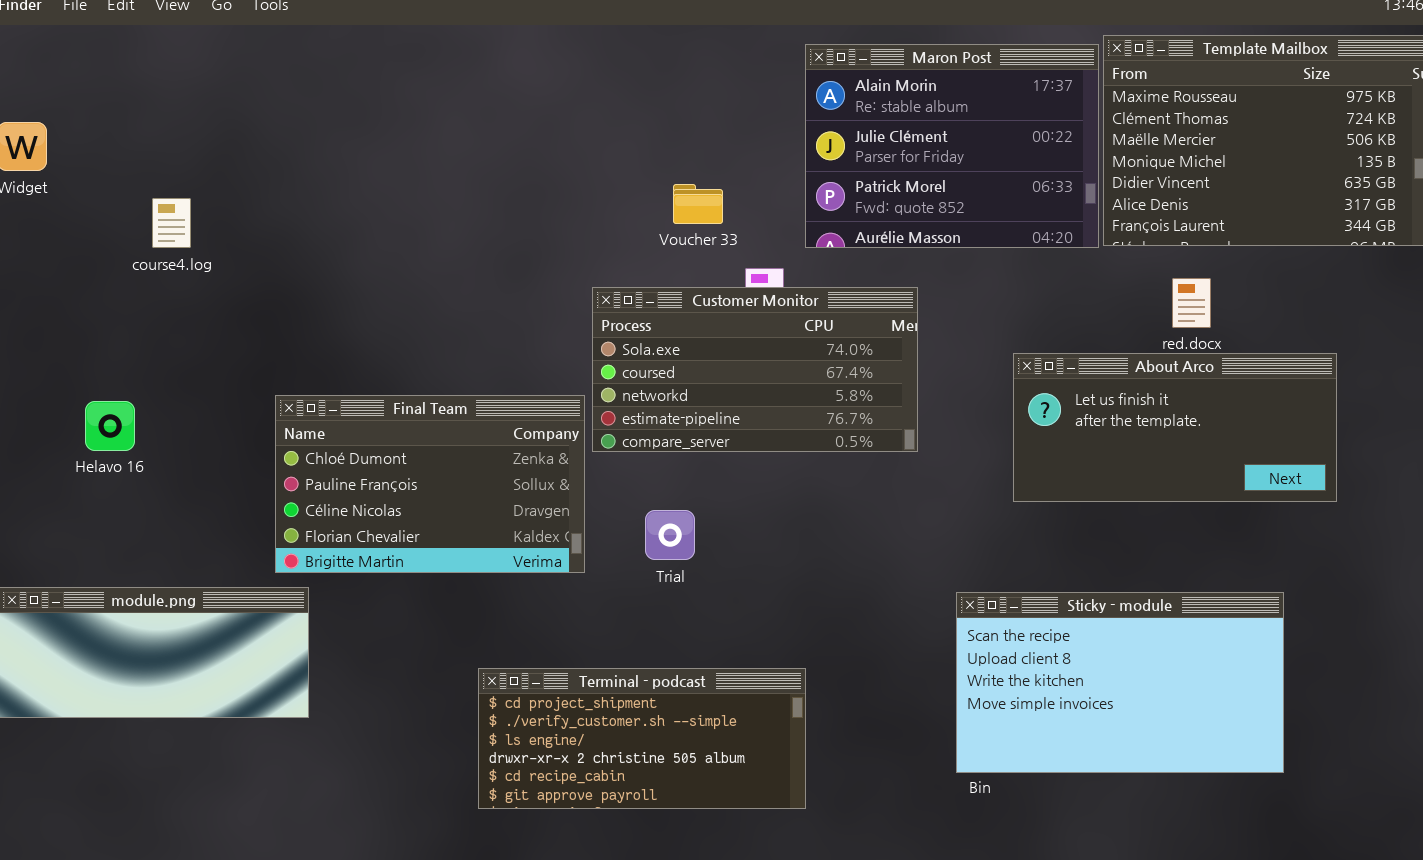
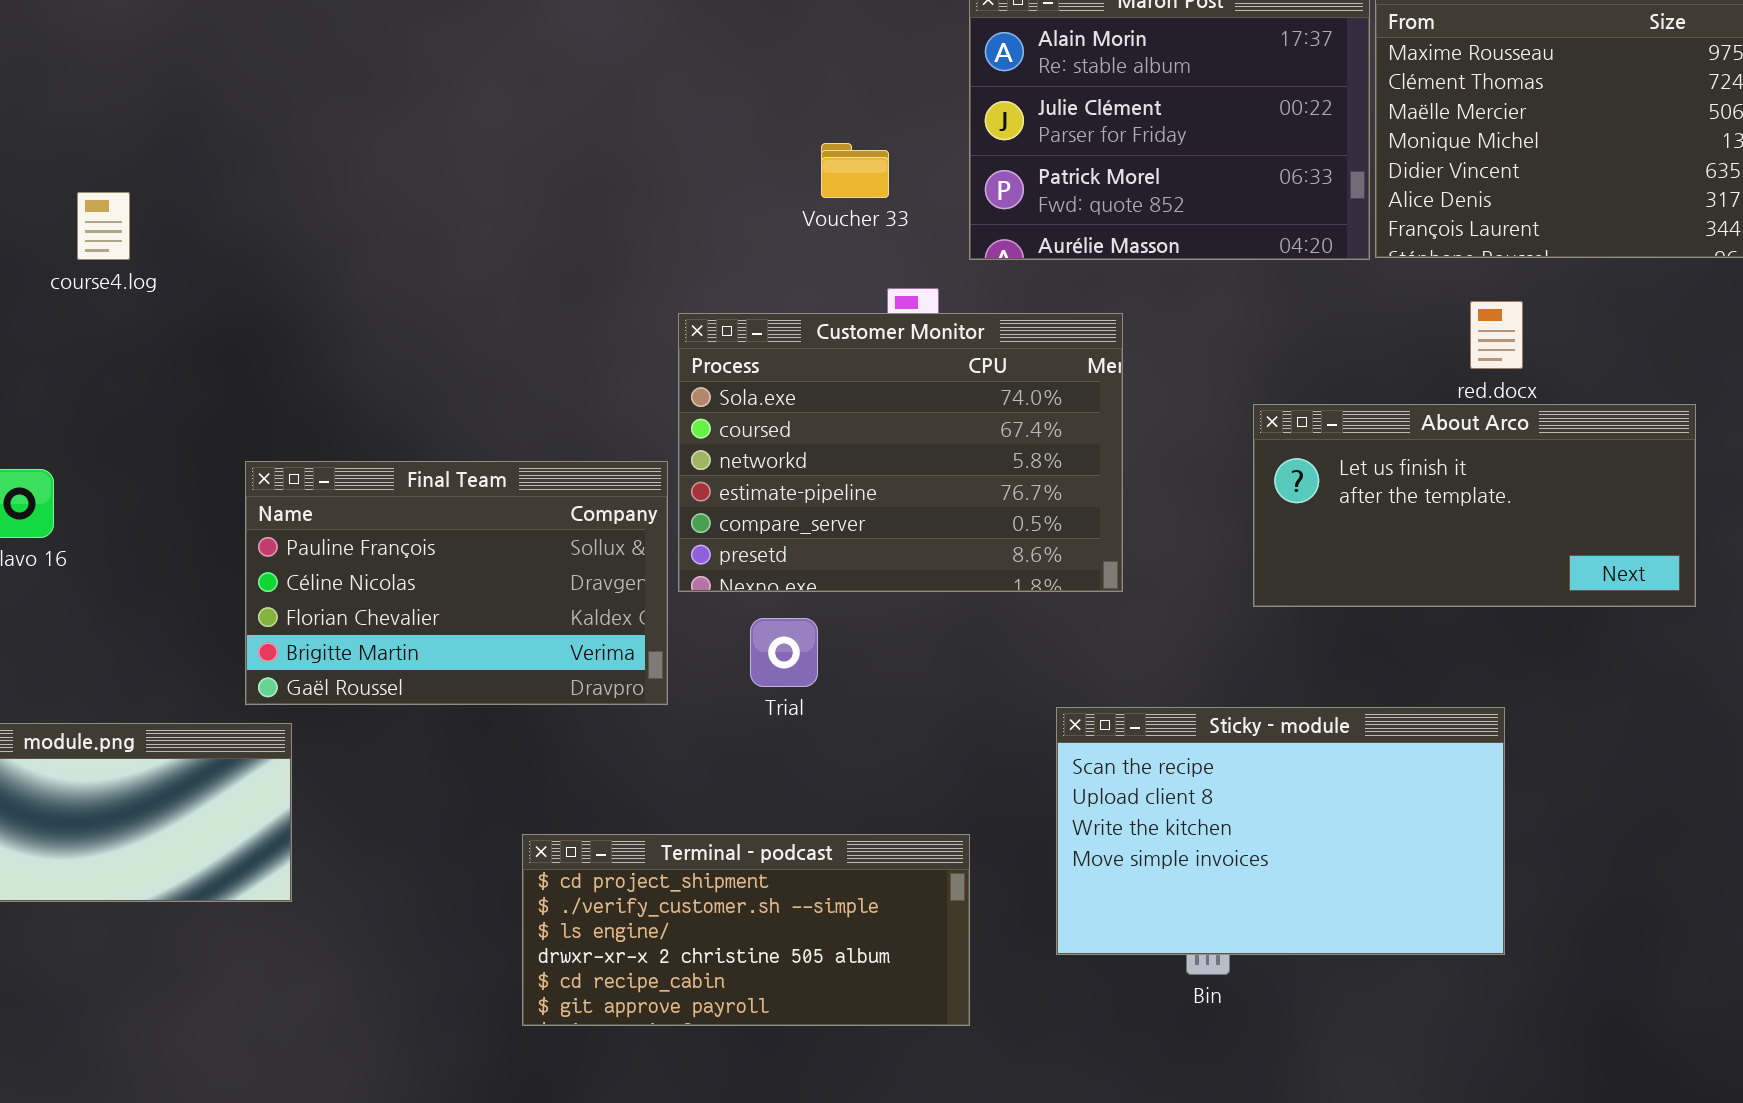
Voucher 33: [673,184,723,224] -> [821,143,889,198], moved
Customer Monitor: [592,287,918,452] -> [678,313,1123,592], resized
Final Team: [275,395,585,573] -> [245,461,668,705], scrolled down 1 row
Sticky - module: [956,592,1284,773] -> [1056,707,1505,955], moved

